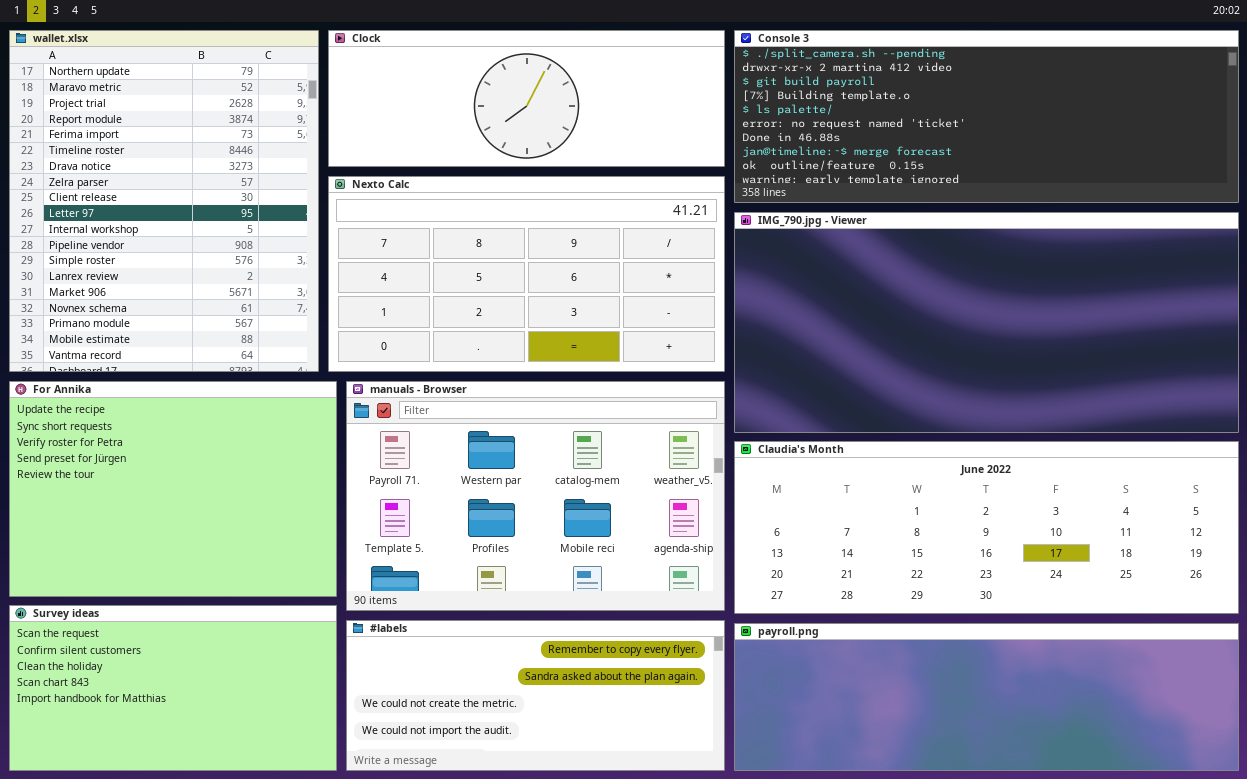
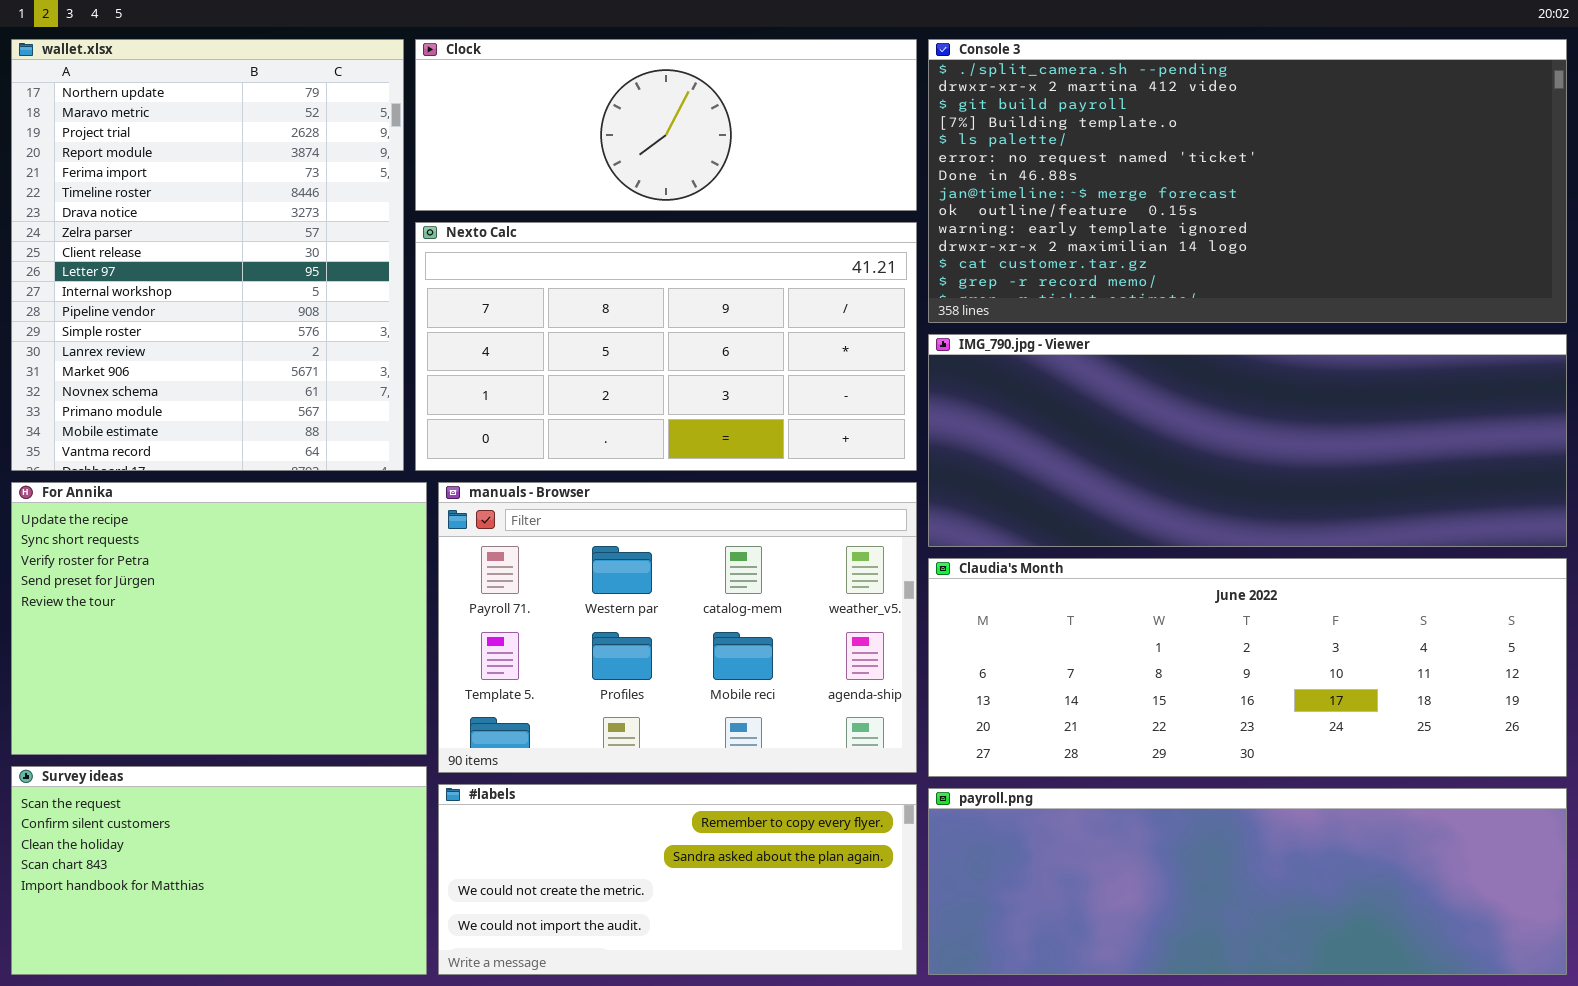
Console 3: [734,30,1239,203] -> [928,39,1567,323], resized
IMG_790.jpg - Viewer: [734,212,1239,433] -> [928,334,1567,547], resized

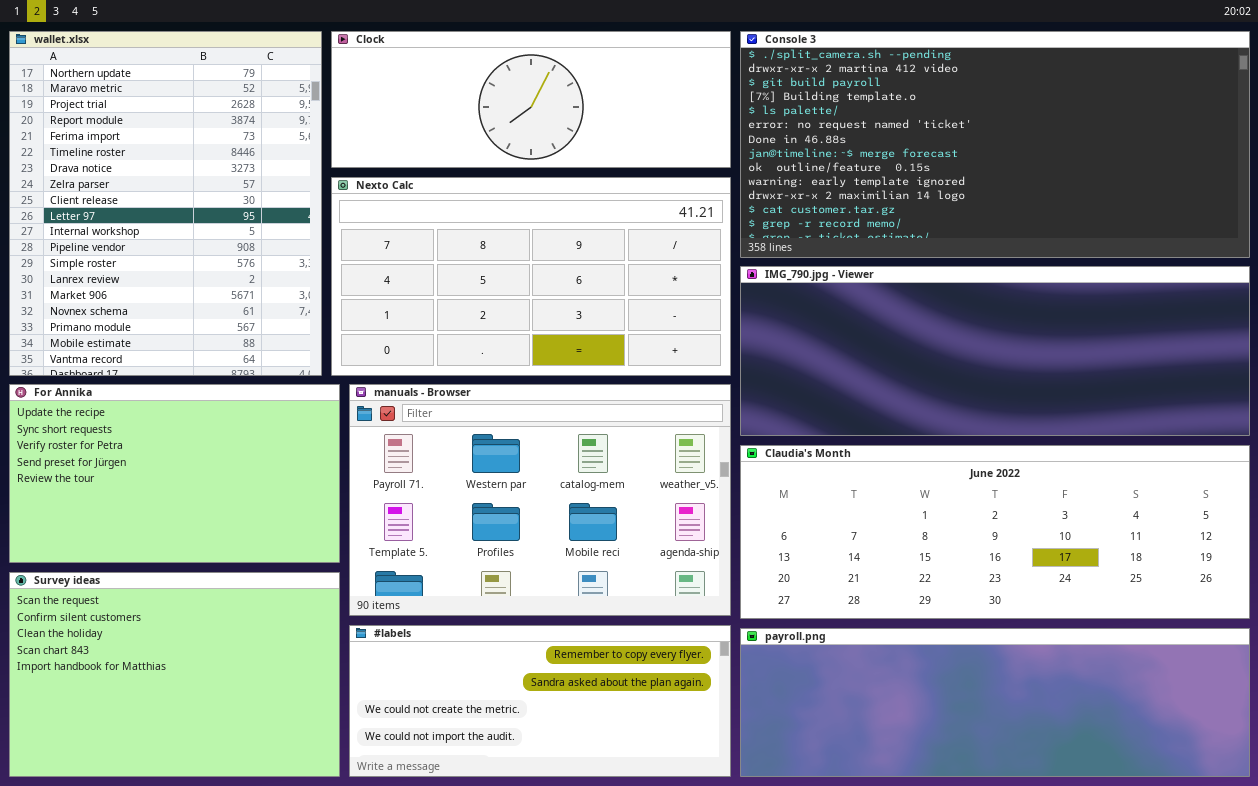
For Annika: [11,482,427,755] -> [9,384,340,563], resized
Survey ideas: [11,766,427,975] -> [9,572,340,777], resized

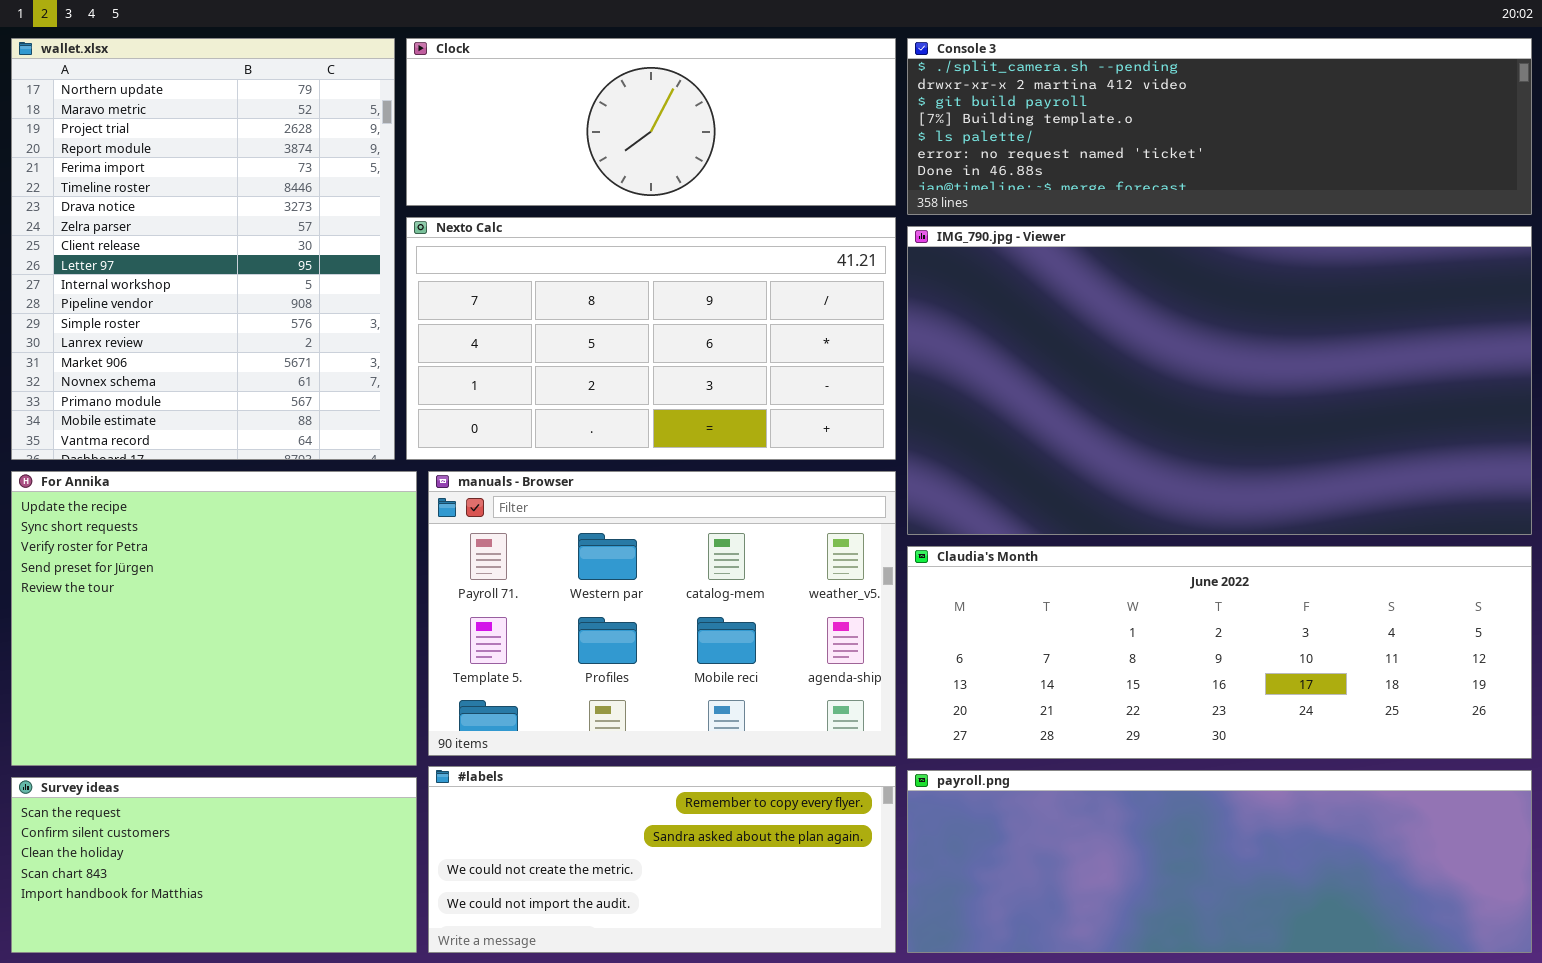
Console 3: [740,31,1250,258] -> [907,38,1532,215], resized
IMG_790.jpg - Viewer: [740,266,1250,436] -> [907,226,1532,535], resized
For Annika: [9,384,340,563] -> [11,471,417,766], resized
Survey ideas: [9,572,340,777] -> [11,777,417,953], resized

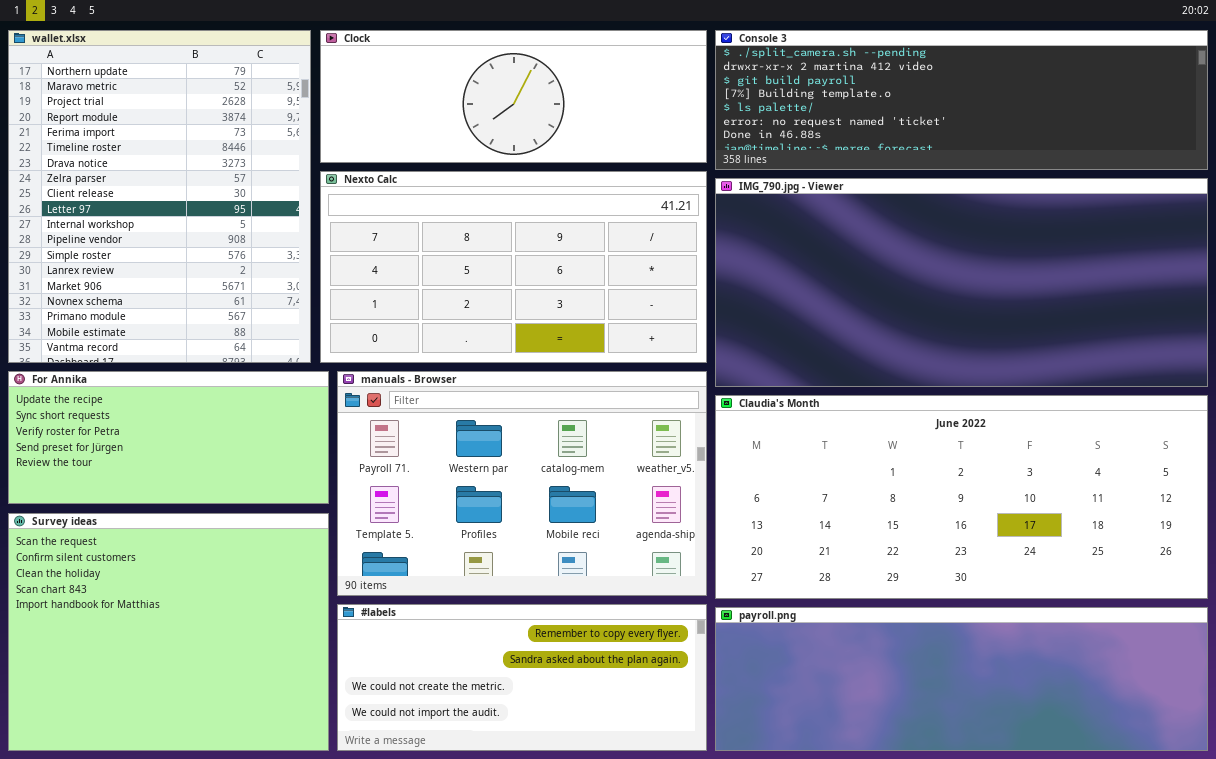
IMG_790.jpg - Viewer: [907,226,1532,535] -> [715,178,1208,387], resized
For Annika: [11,471,417,766] -> [8,371,329,504], resized
Claudia's Month: [907,546,1532,759] -> [715,395,1208,599], resized
Survey ideas: [11,777,417,953] -> [8,513,329,751], resized

